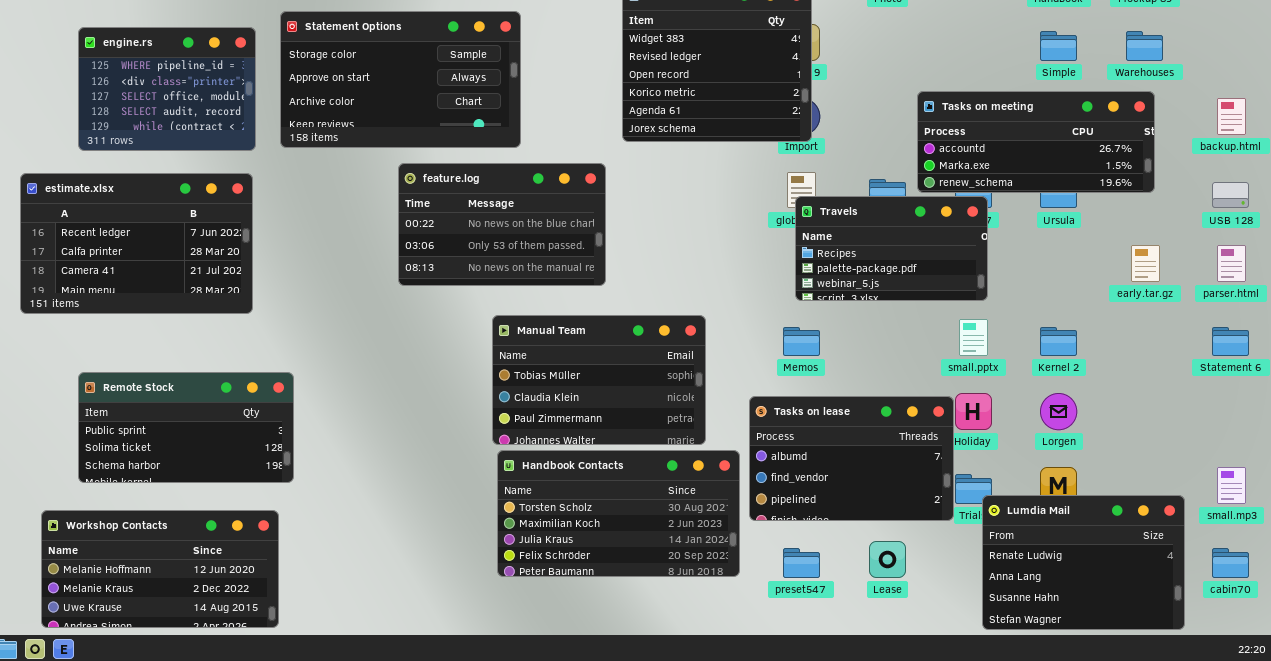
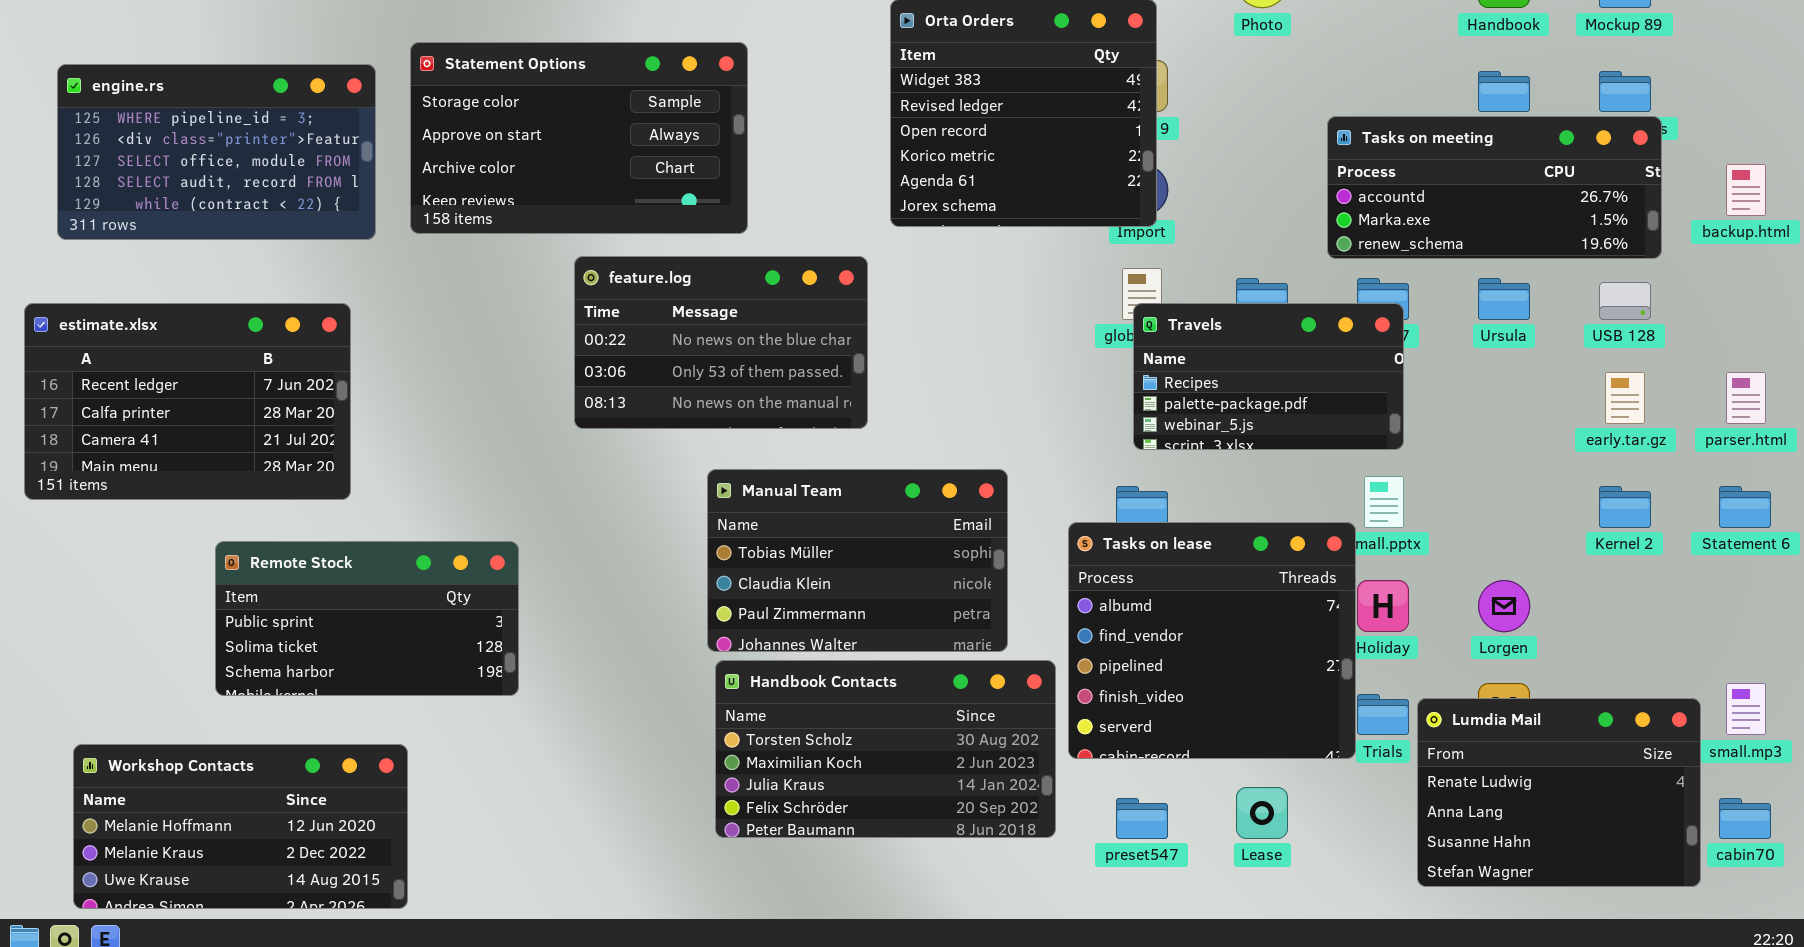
engine.rs: [78,27,256,151] -> [57,64,376,240], resized
Tasks on meeting: [917,91,1155,193] -> [1327,116,1662,259], moved
estimate.xlsx: [20,173,253,314] -> [24,303,351,500], moved
USB 128: [1212,182,1249,208] -> [1599,282,1651,320], moved
Kernel 2: [1040,327,1077,356] -> [1599,486,1651,528], moved
Remote Stock: [78,372,294,483] -> [215,541,519,696], moved
Tasks on lease: [749,396,954,521] -> [1068,522,1356,759], resized
Lumdia Mail: [982,495,1185,630] -> [1417,698,1701,887], moved

